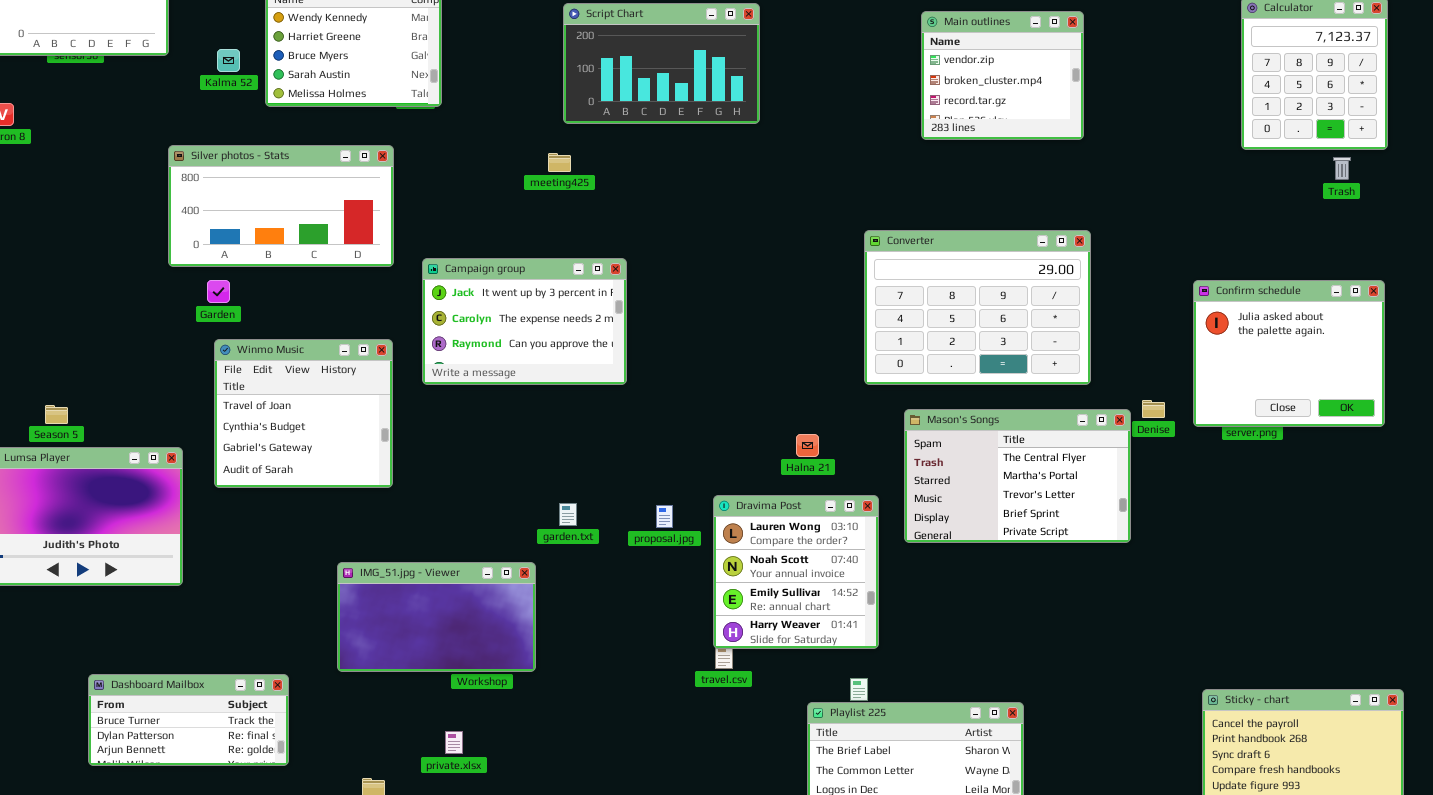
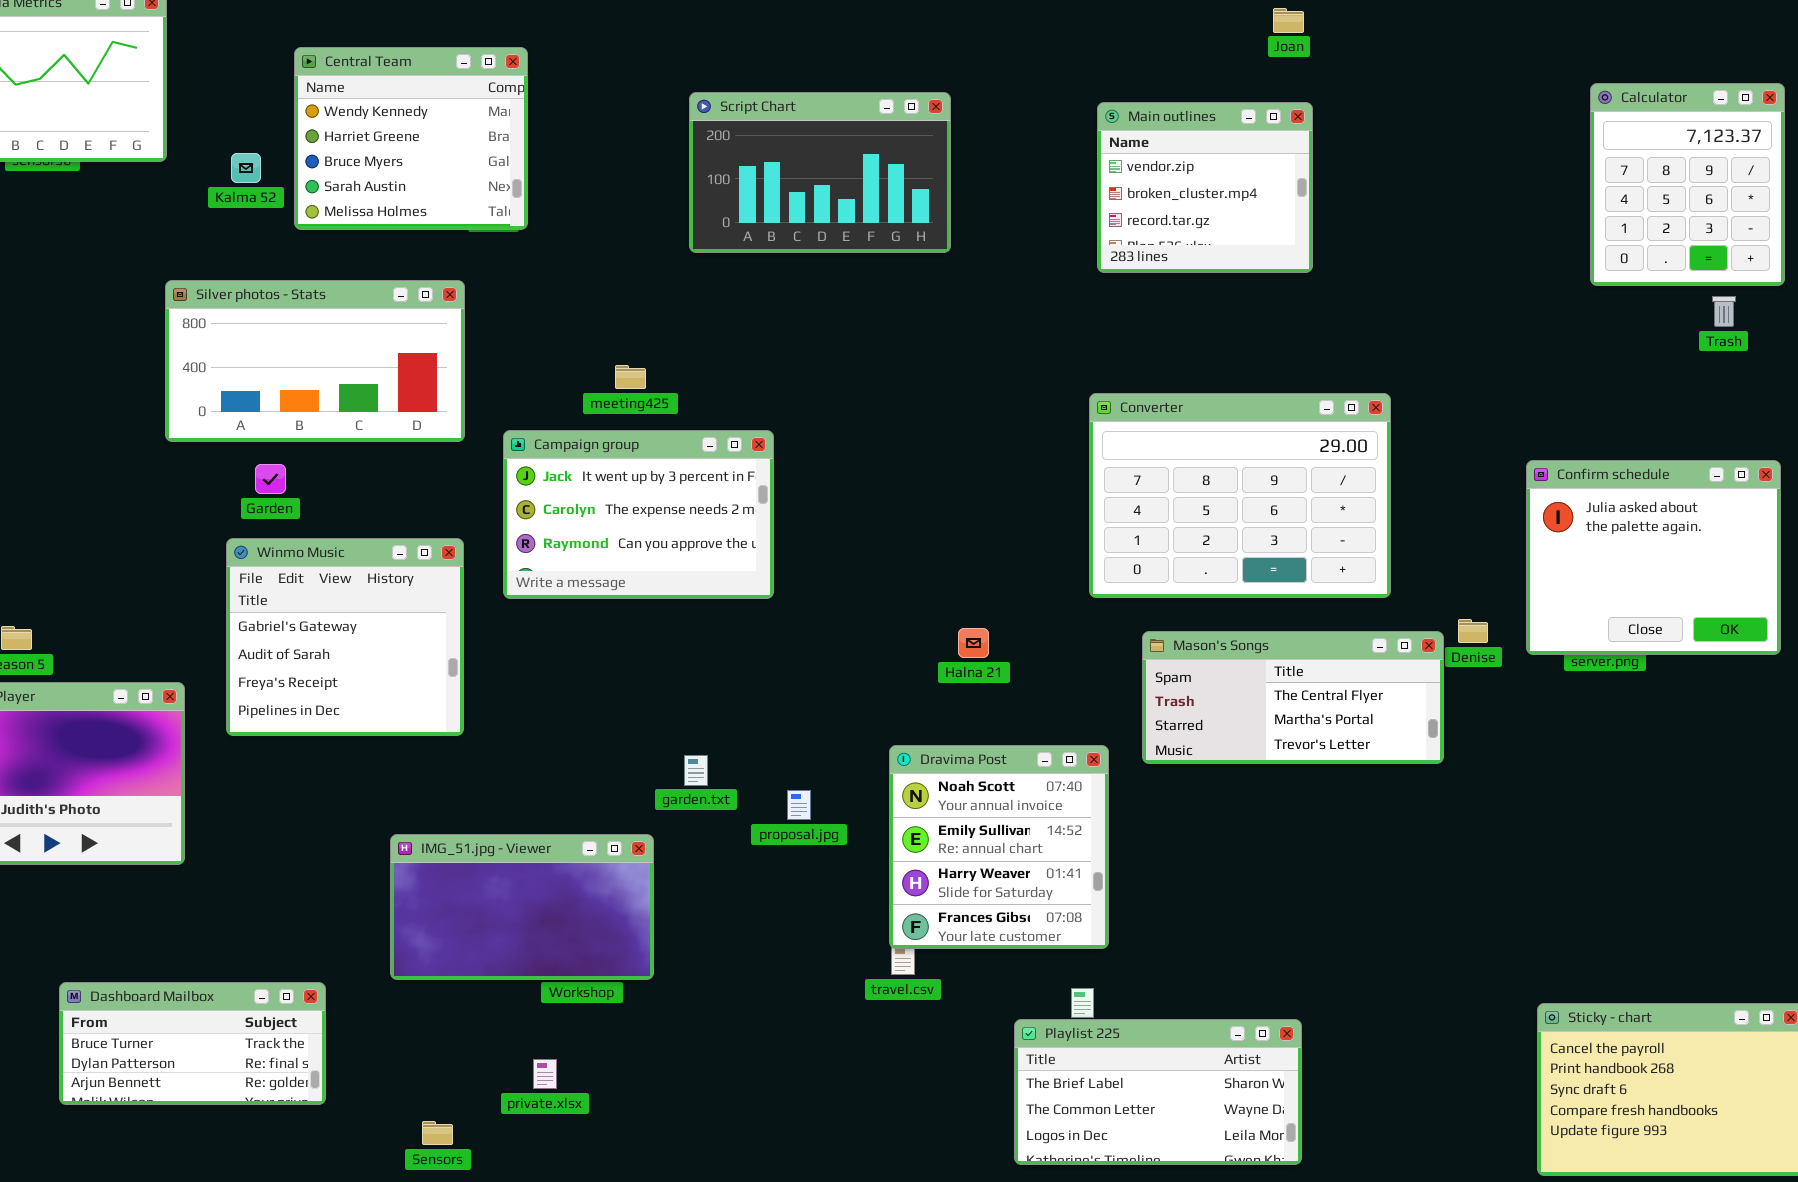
Main outlines: [921,11,1084,140] -> [1097,102,1313,273], moved
meeting425: [548,153,571,172] -> [615,365,646,389], moved
Garden: [207,280,230,303] -> [255,464,286,494], moved
Winmo Music: [214,339,393,488] -> [226,538,464,736], scrolled down 2 rows
Mason's Songs: [904,409,1131,543] -> [1142,631,1444,764], resized
Halna 21: [796,434,819,457] -> [958,628,989,658], moved
Dravima Post: [713,495,879,649] -> [889,745,1109,949], scrolled down 1 row
proposal.jpg: [656,505,673,528] -> [787,790,811,820], moved

